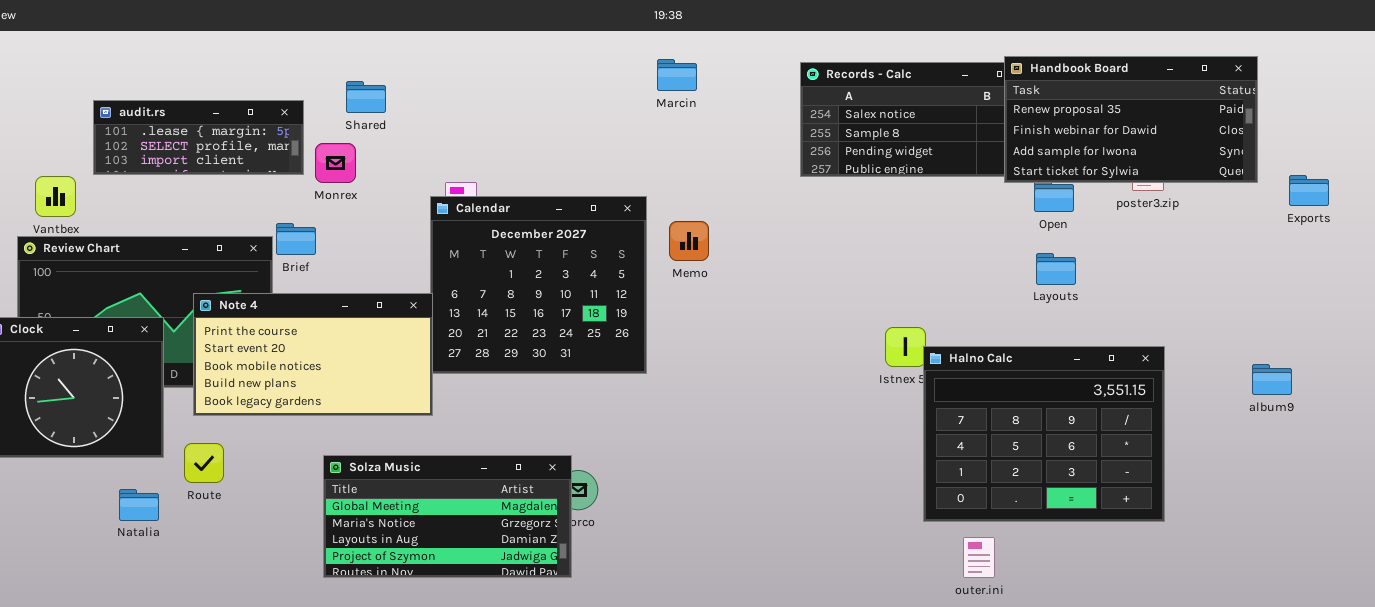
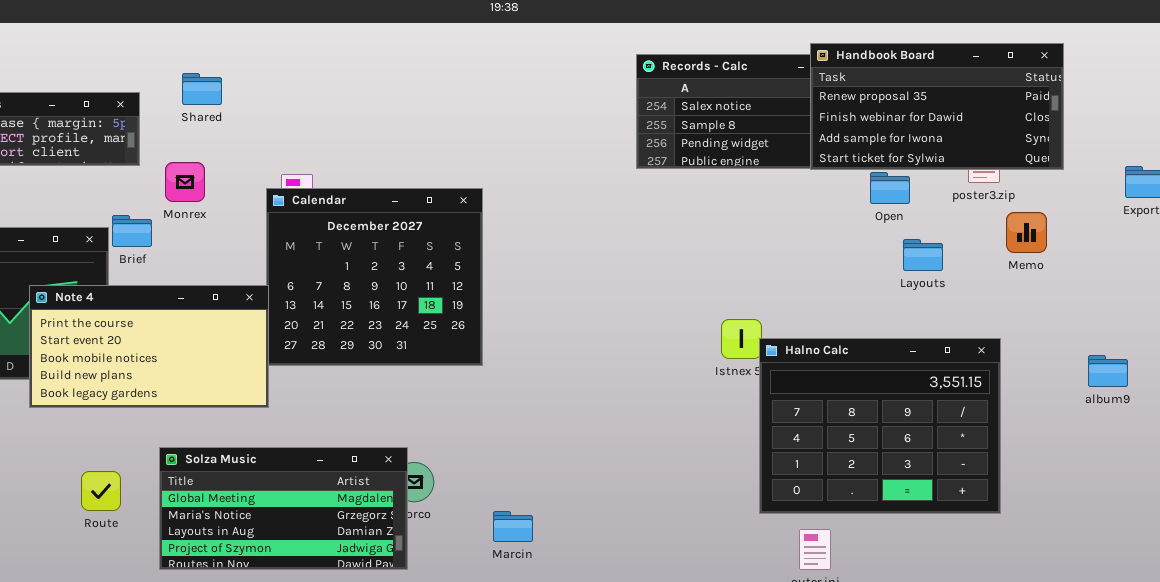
Handbook Board: [1004,56,1258,183] -> [810,43,1064,170], moved
Marcin: [657,59,697,91] -> [493,511,533,542], moved
Monrex: [315,143,356,183] -> [165,162,205,202], moved
Memo: [669,221,709,261] -> [1006,212,1047,253], moved
Layouts: [1036,253,1076,285] -> [903,239,943,271], moved
Route: [184,443,224,483] -> [81,471,121,511], moved

